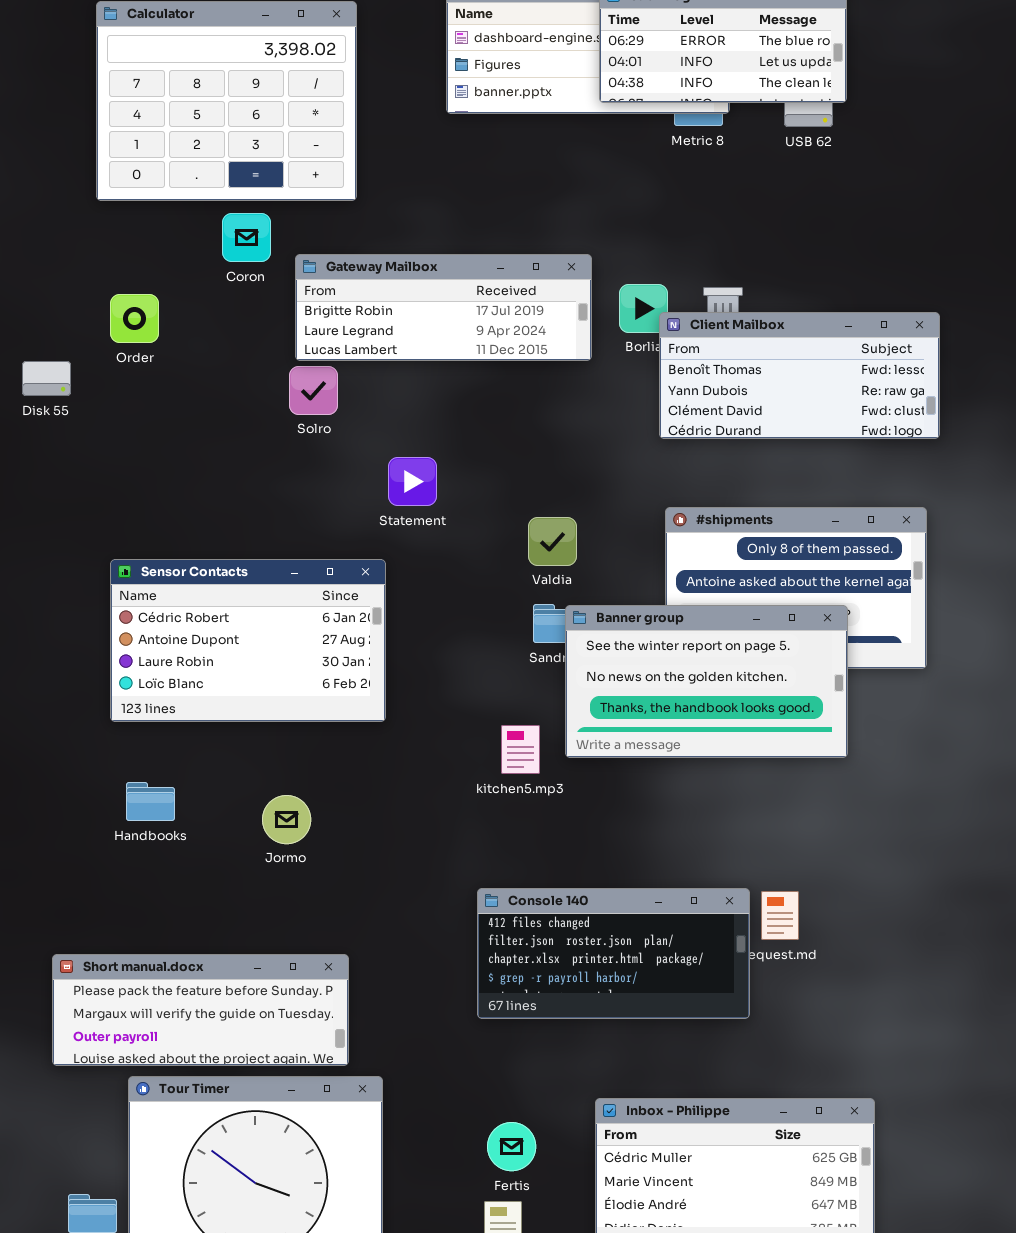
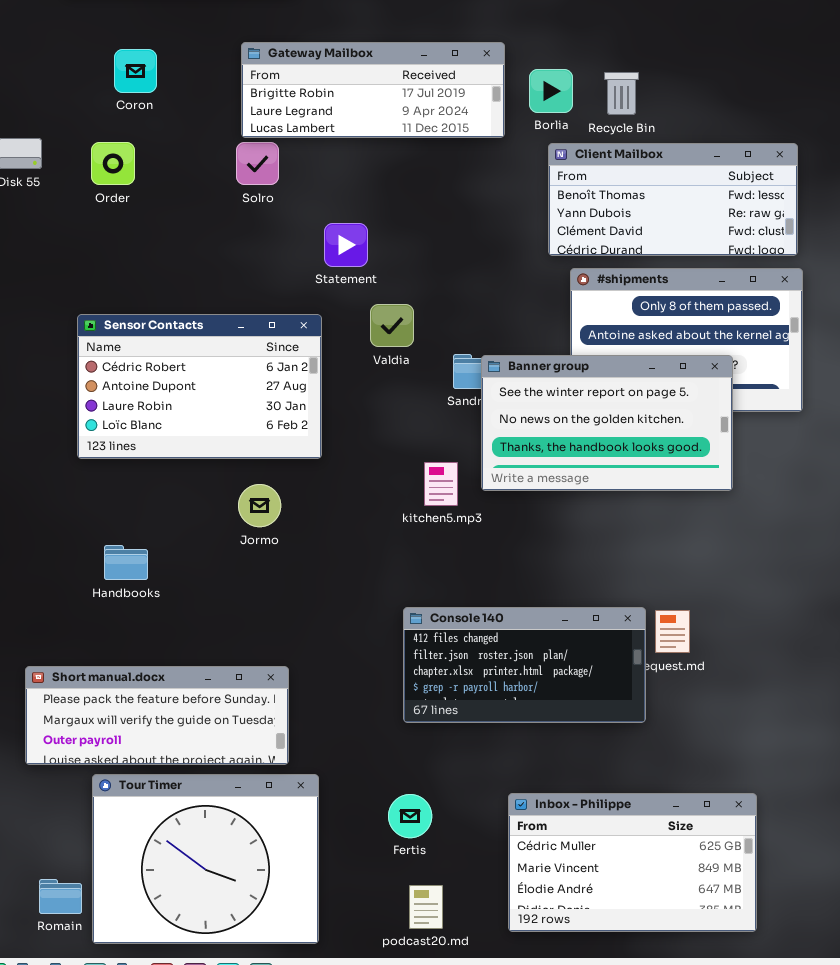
Coron: [222,213,271,262] -> [114,49,157,93], moved
Order: [110,294,159,343] -> [91,142,135,185], moved
Client Mailbox: [659,312,940,439] -> [548,143,798,256], moved
Valdia: [528,517,577,566] -> [370,304,414,347], moved
Handbooks: [126,782,175,821] -> [104,545,148,580], moved
Jormo: [262,795,311,844] -> [238,484,281,527], moved
Fertis: [487,1122,536,1171] -> [388,794,432,838], moved

